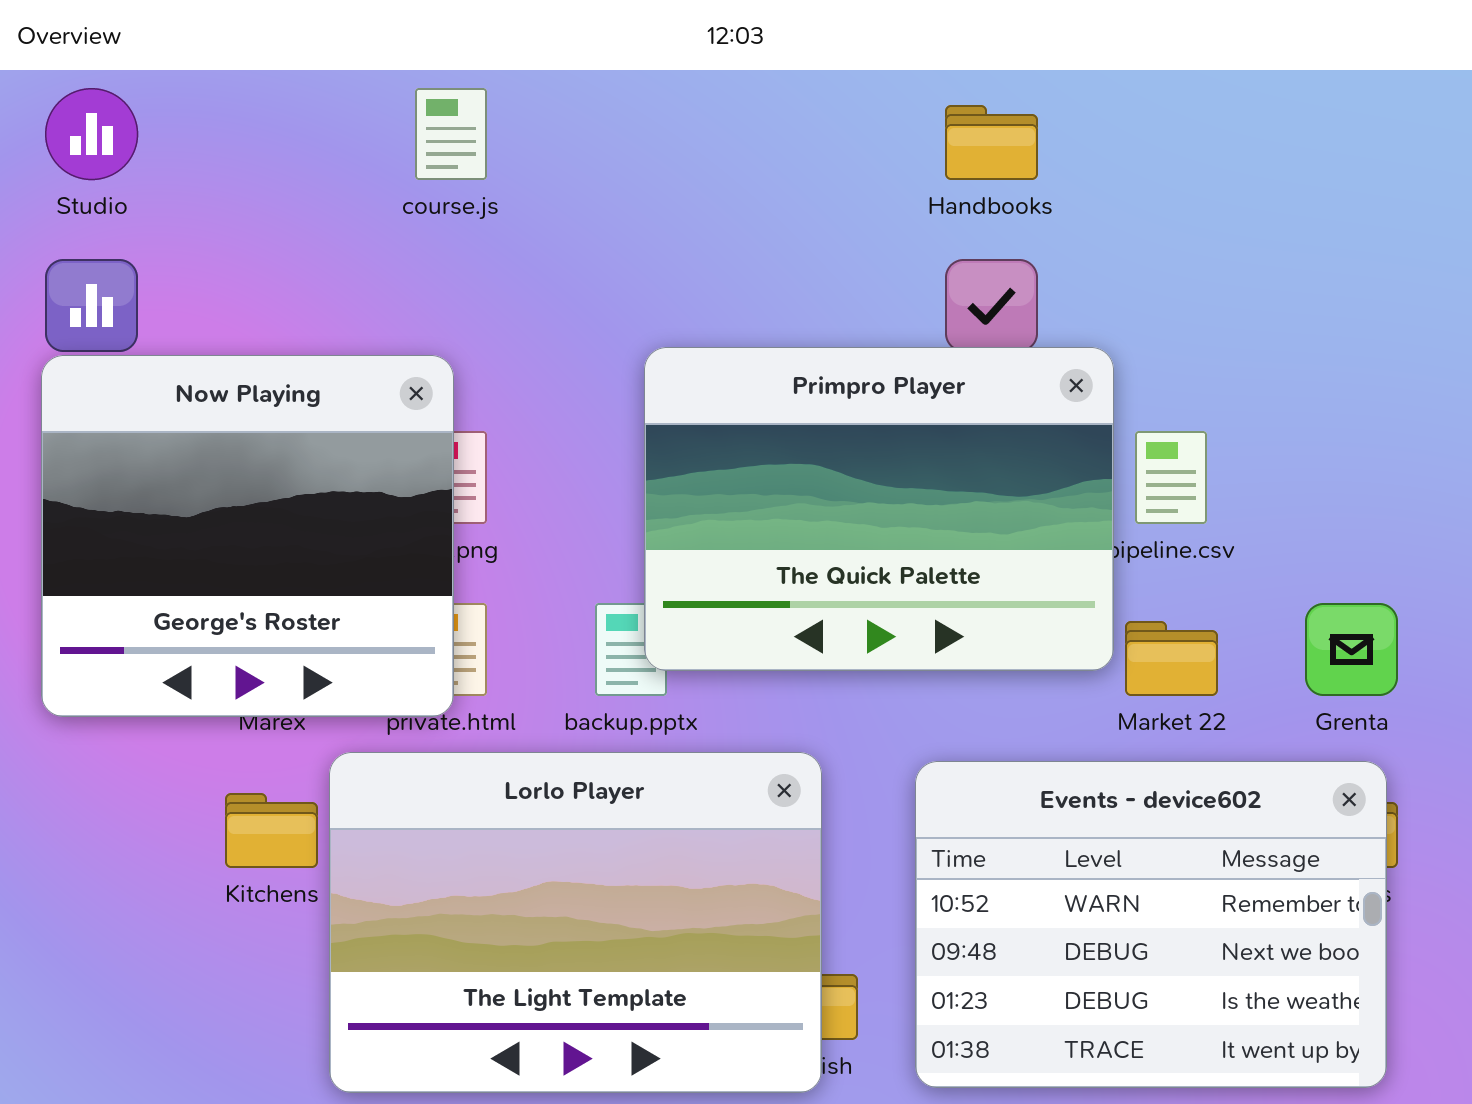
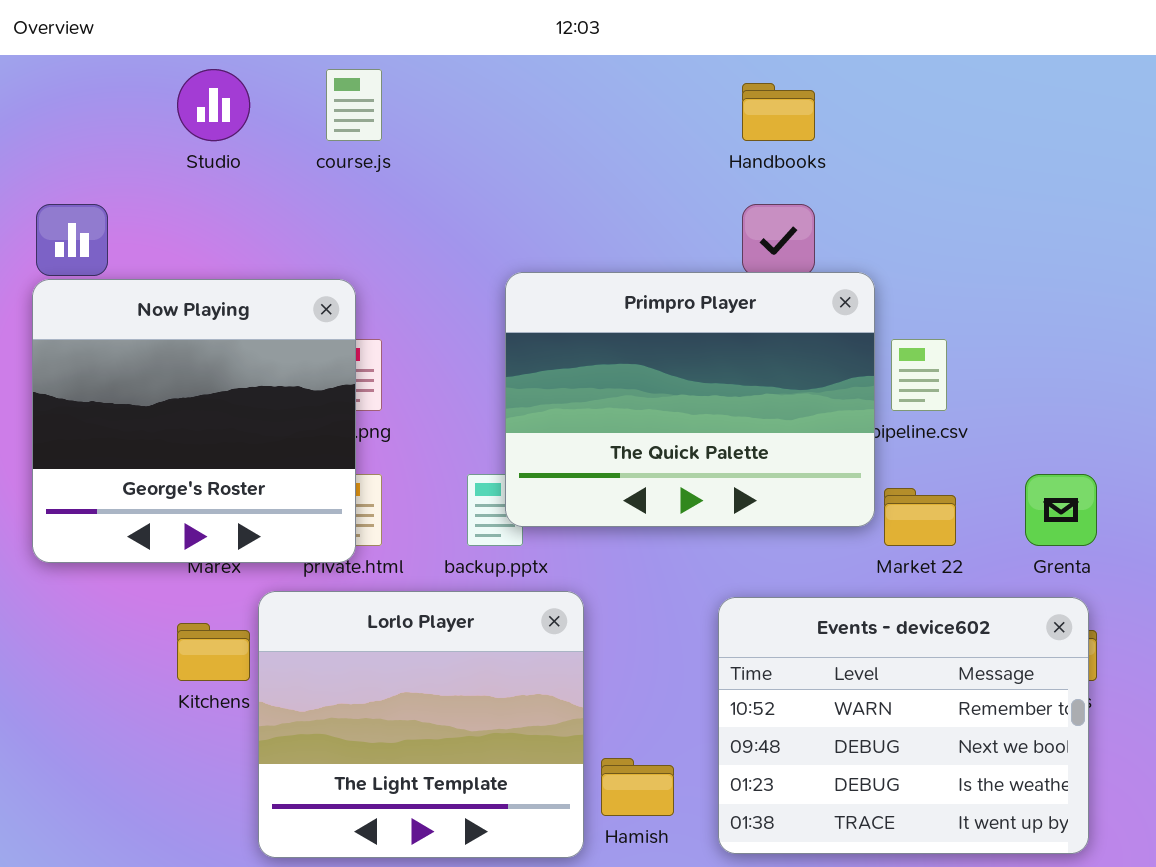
Studio: [45,88,138,180] -> [177,69,250,141], moved
Lorlo Player: [329,752,822,1093] -> [258,591,584,858], resized

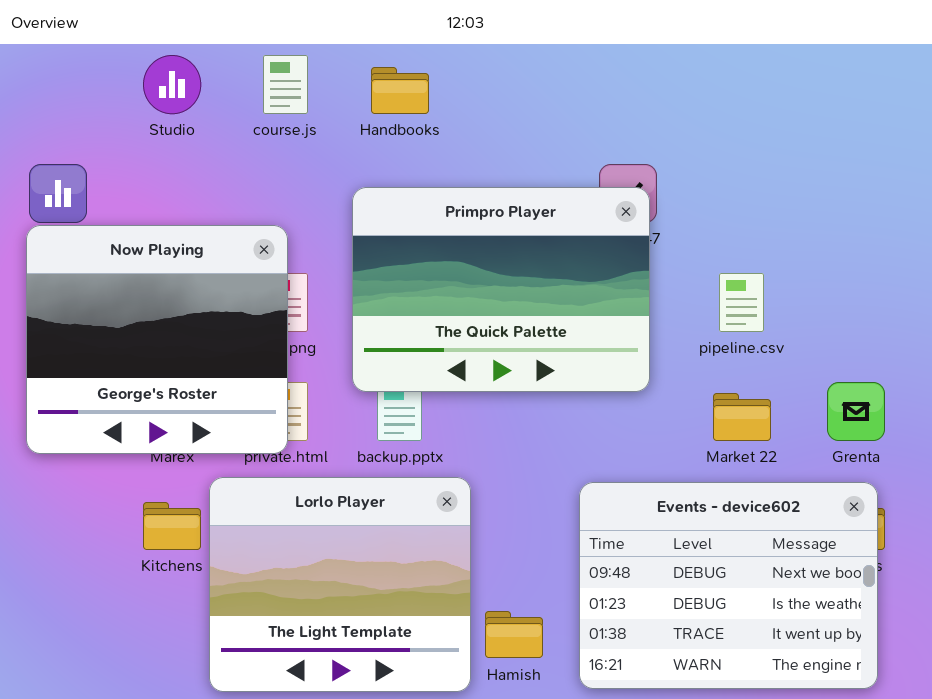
Handbooks: [742,83,815,141] -> [371,67,429,114], moved
Primpro Player: [505,272,875,527] -> [352,187,650,392], moved
Events - device602: [718,597,1089,854] -> [579,482,878,689], scrolled down 1 row

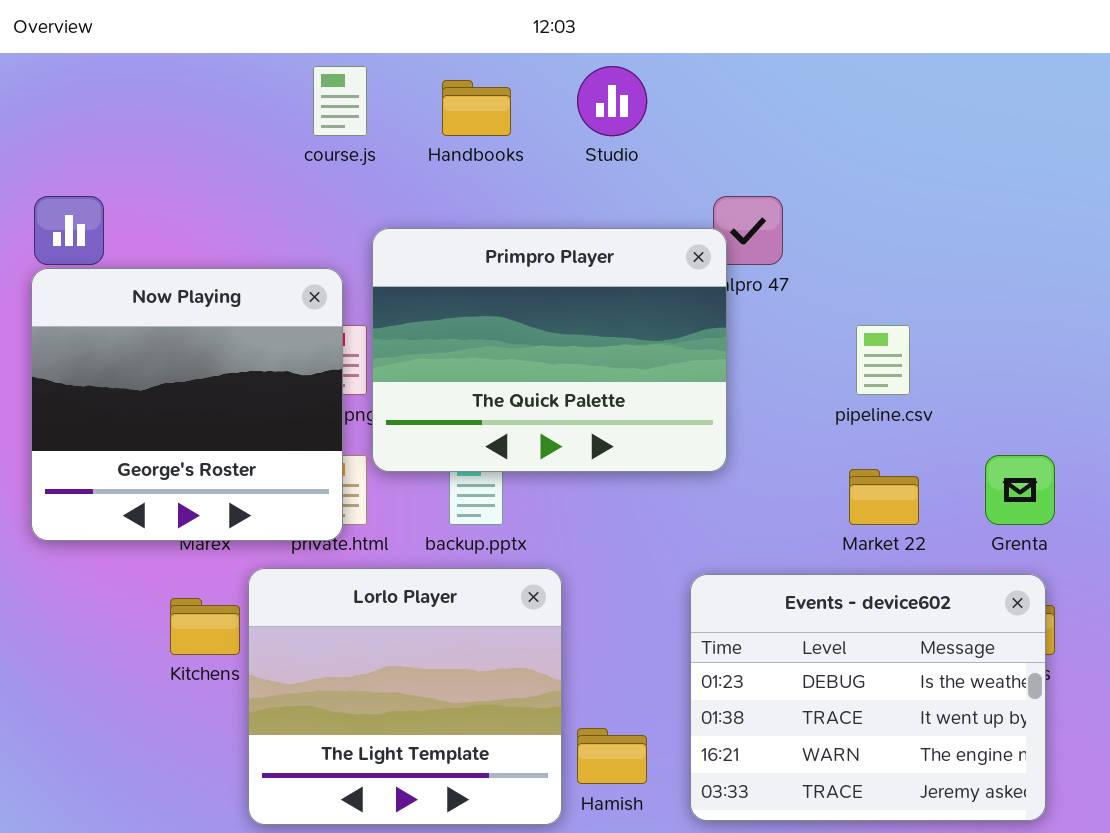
Studio: [143,55,201,114] -> [577,66,647,136], moved
Primpro Player: [352,187,650,392] -> [372,228,727,472], moved
Events - device602: [579,482,878,689] -> [690,574,1046,821], scrolled down 1 row

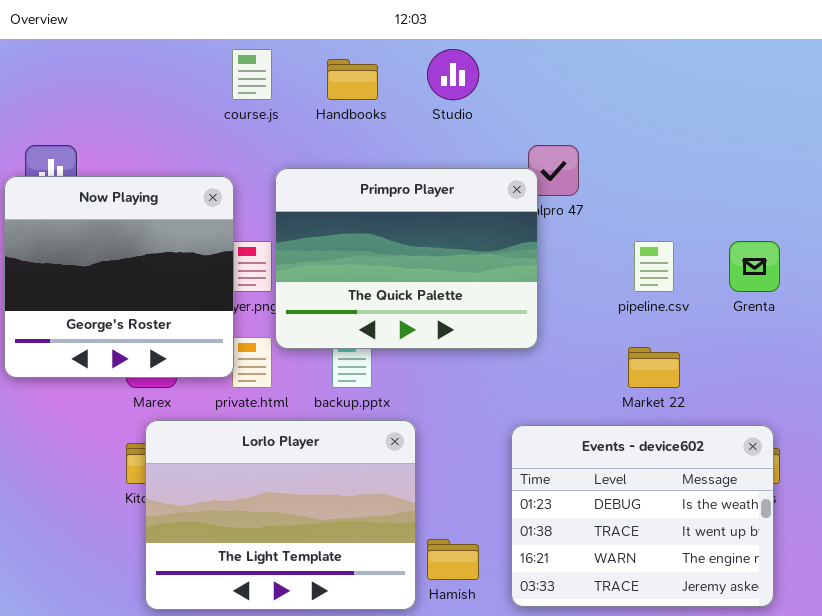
Now Playing: [31,268,343,541] -> [4,176,234,378], moved
Grenta: [985,455,1055,525] -> [729,241,780,292], moved
Lorlo Player: [248,568,562,825] -> [145,420,416,610], resized

